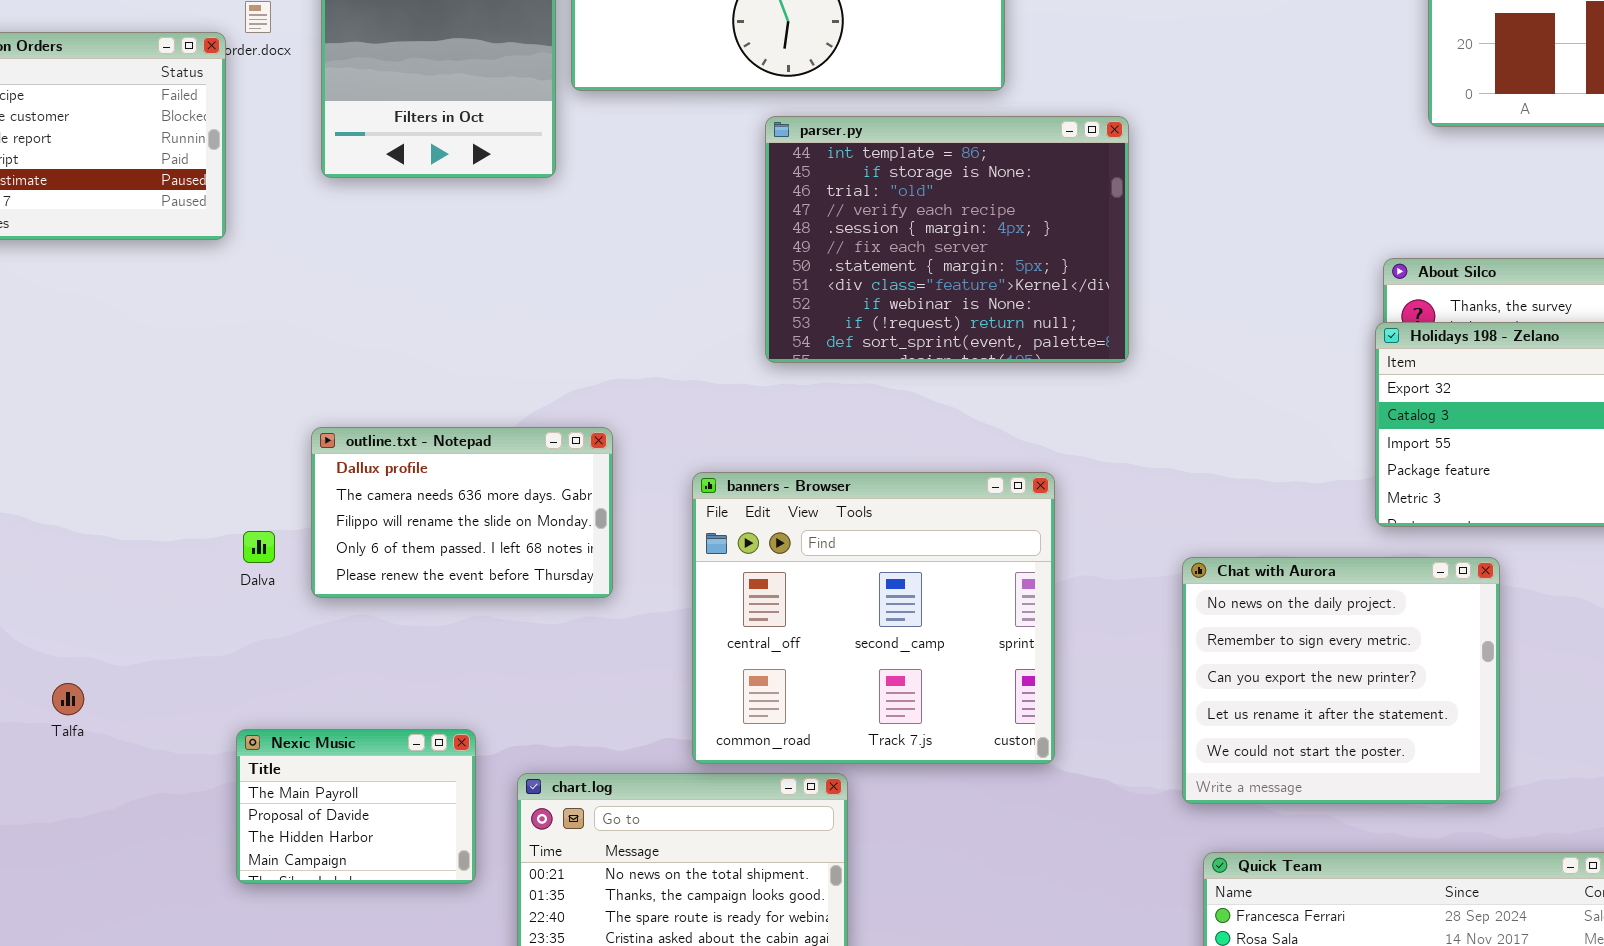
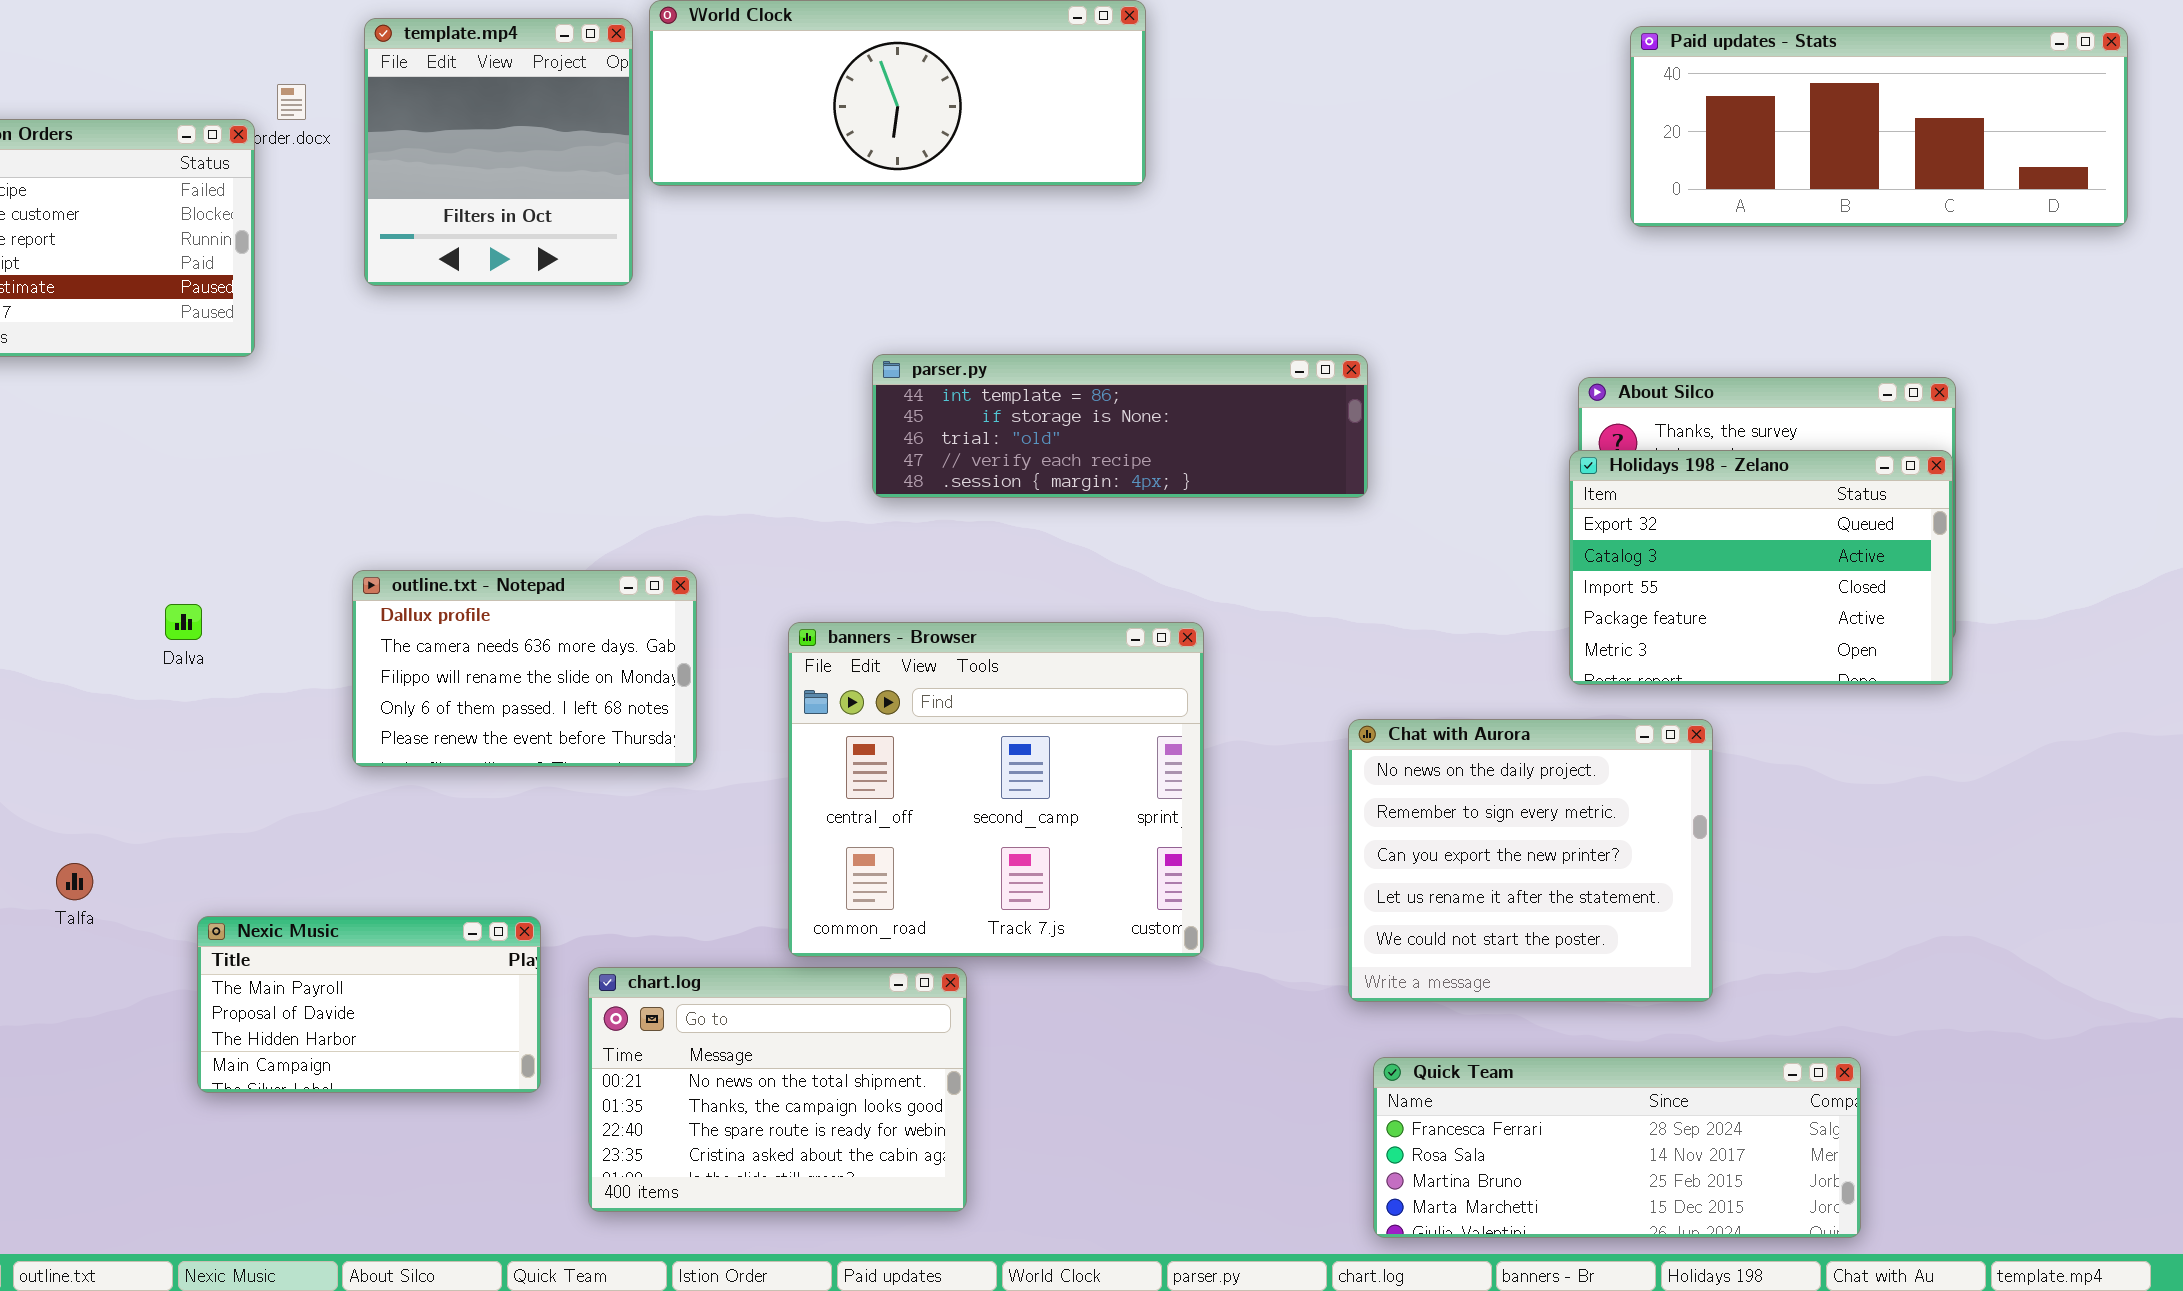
parser.py: [765,116,1129,363] -> [872,354,1368,498], resized
Dalva: [243,531,275,563] -> [165,604,202,640], moved
Nexic Music: [236,729,476,884] -> [197,916,541,1093], resized

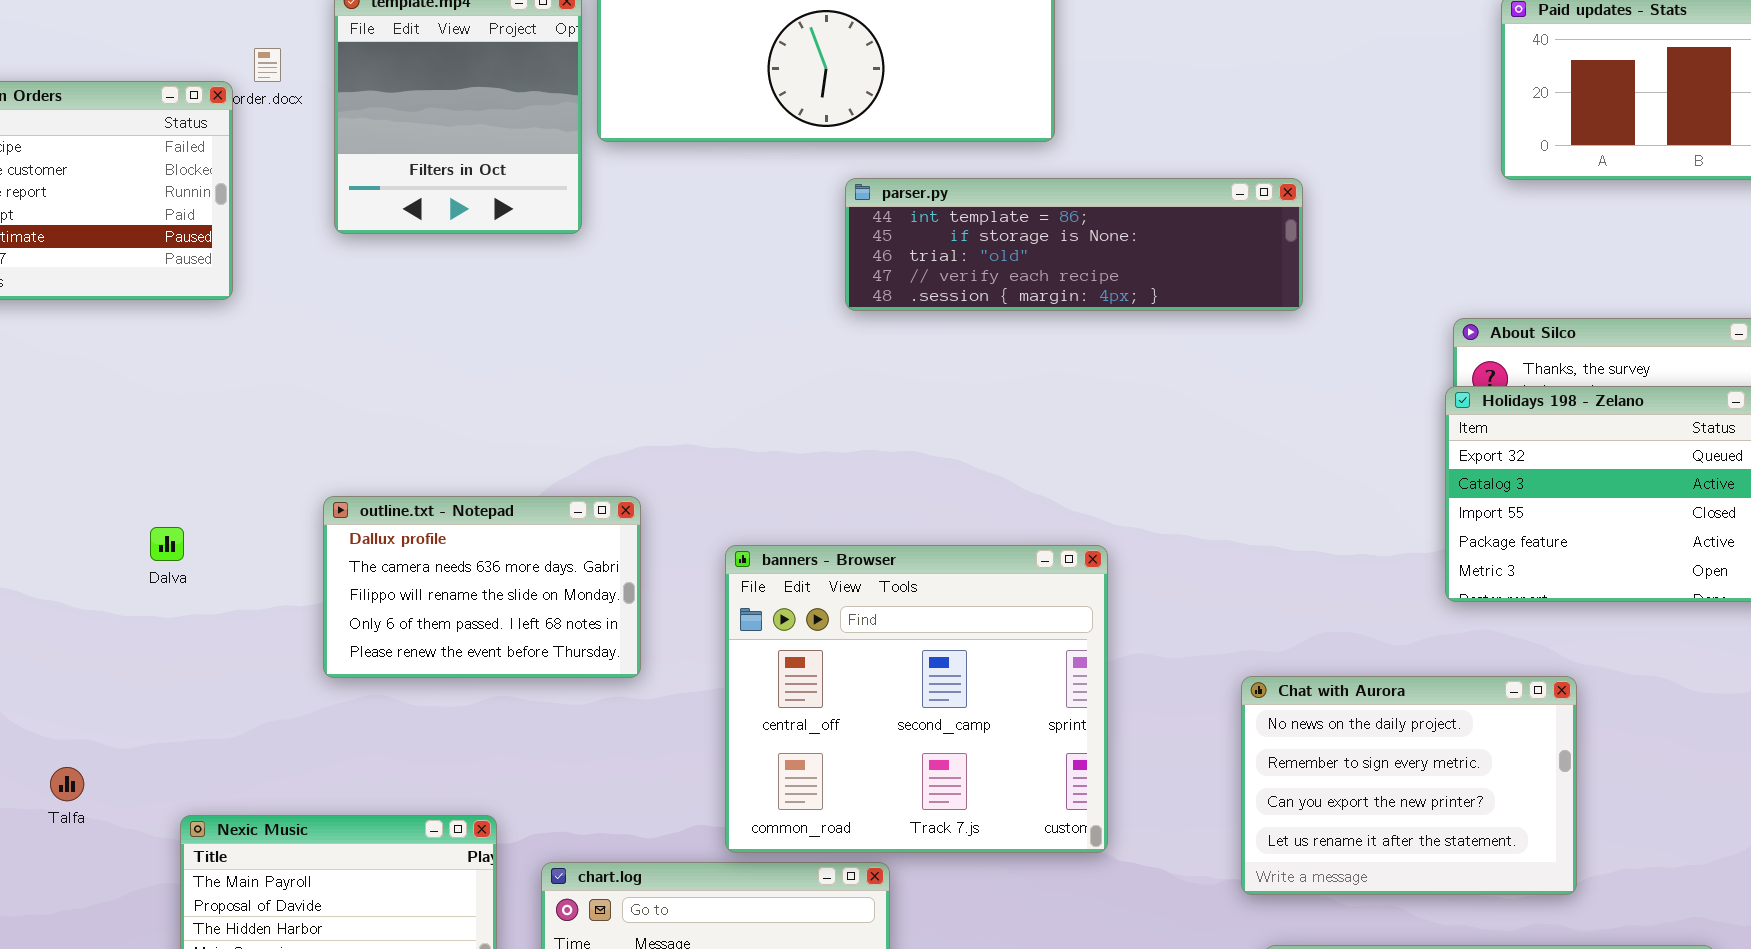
parser.py: [872,354,1368,498] -> [845,178,1303,311], moved
Chat with Aurora: [1348,719,1713,1002] -> [1241,676,1577,895], resized

